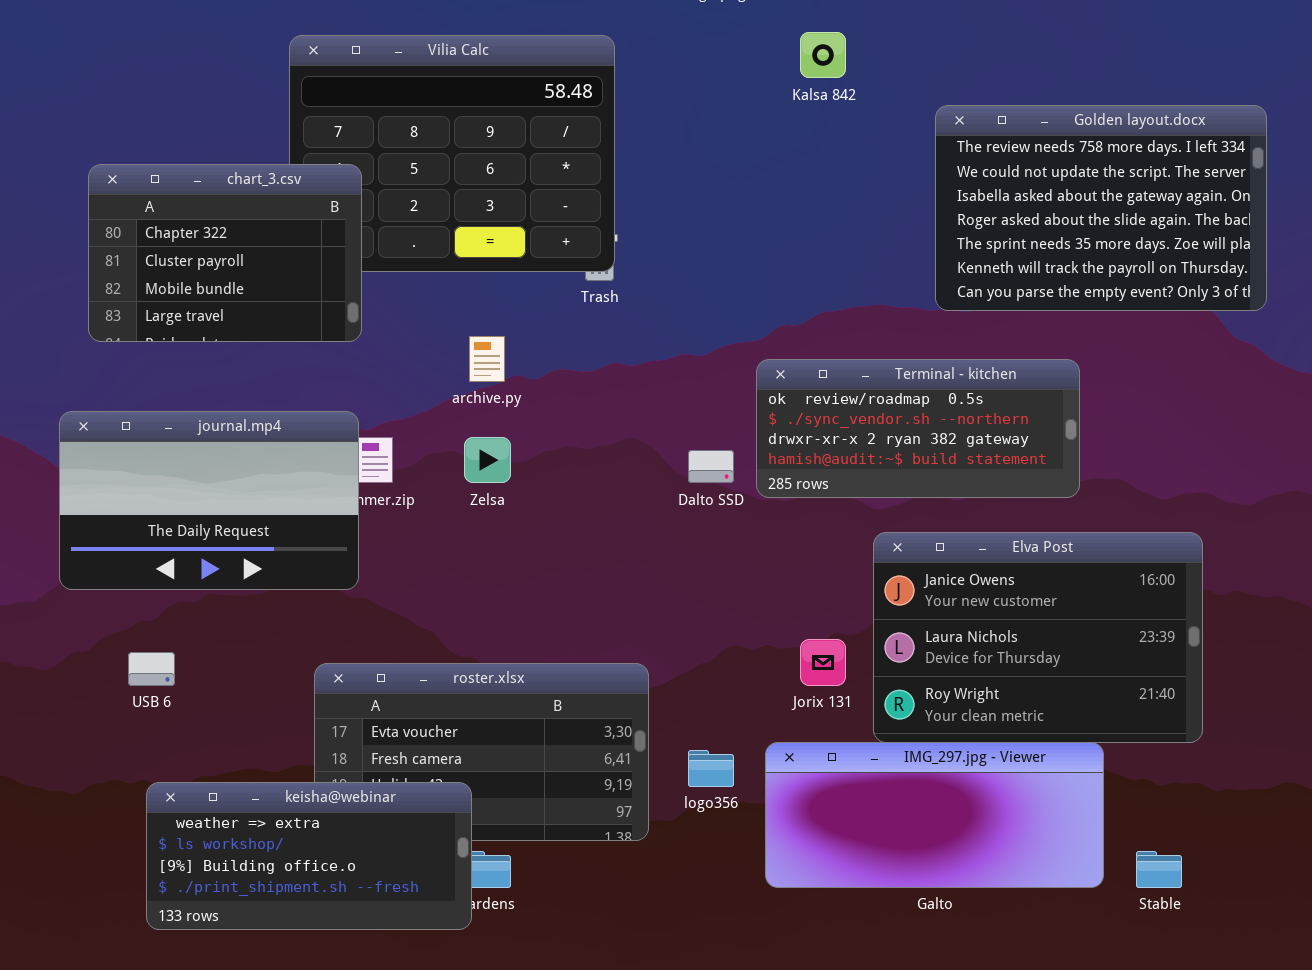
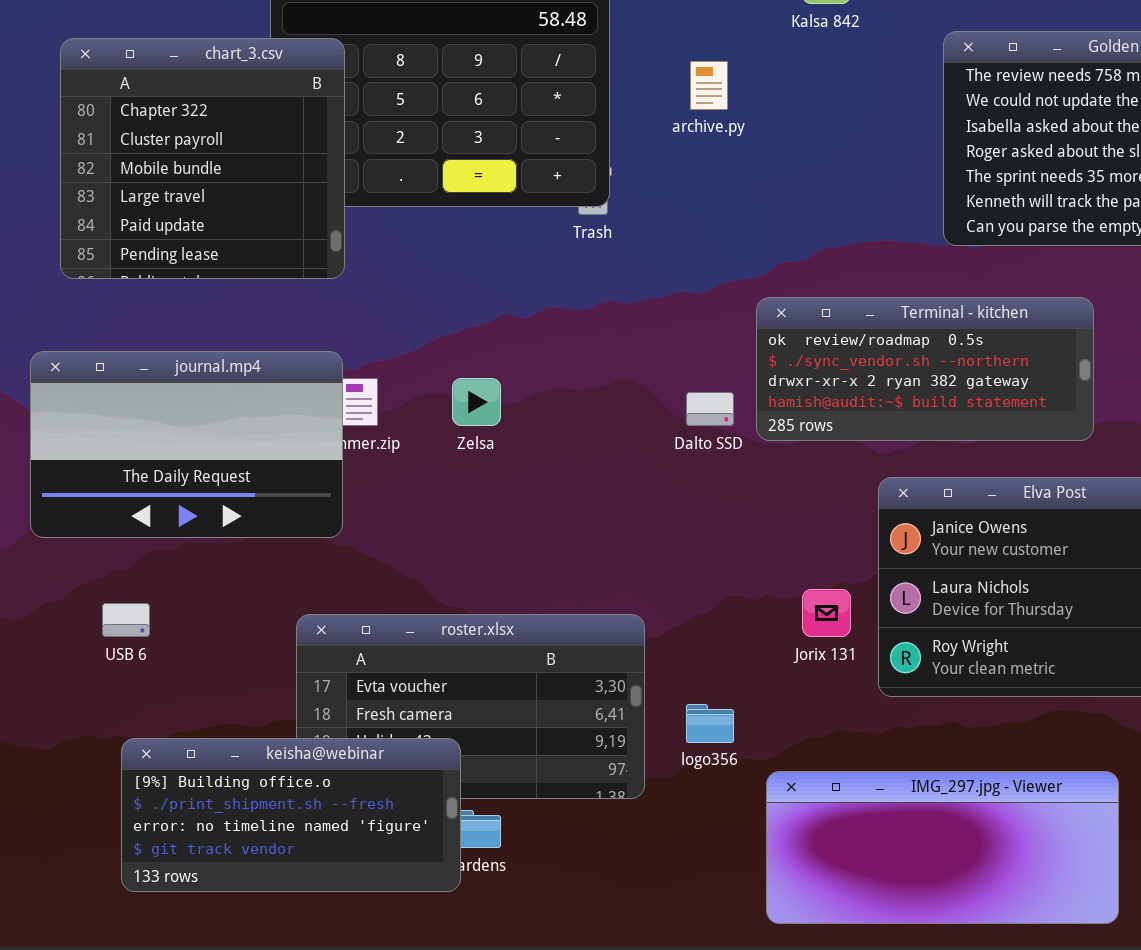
chart_3.csv: [88,164,362,342] -> [60,38,345,279], resized
archive.py: [469,336,505,382] -> [690,61,728,110], moved
IMG_297.jpg - Viewer: [765,742,1104,888] -> [766,771,1119,924], moved
keisha@webinar: [146,782,472,930] -> [121,738,461,892], scrolled down 2 rows

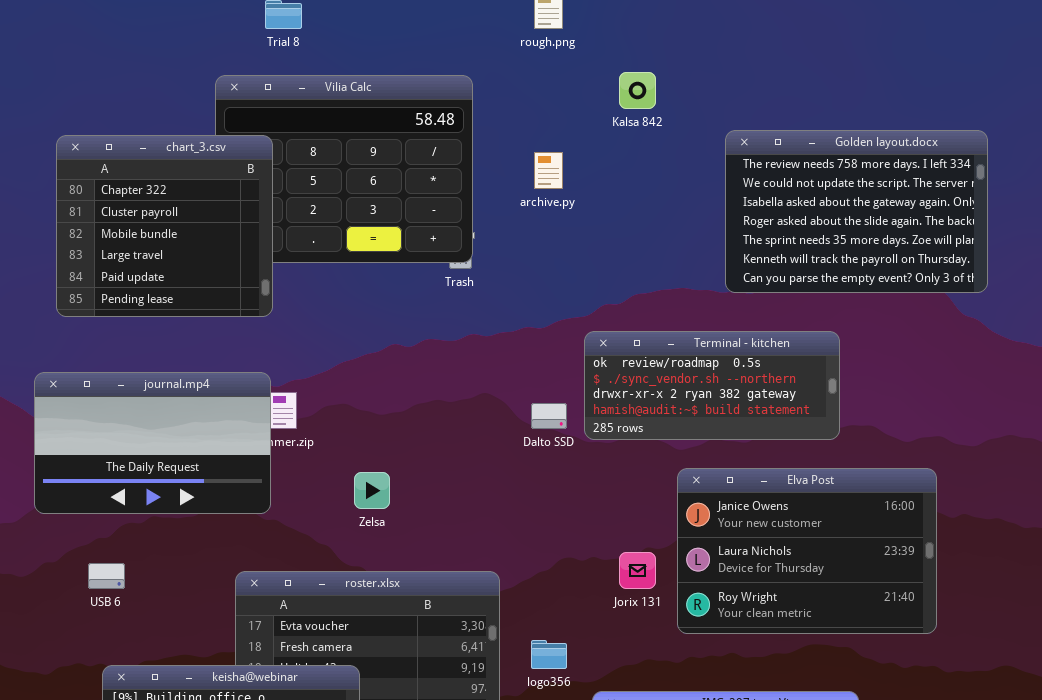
Zelsa: [452,378,501,426] -> [354,472,390,509], moved

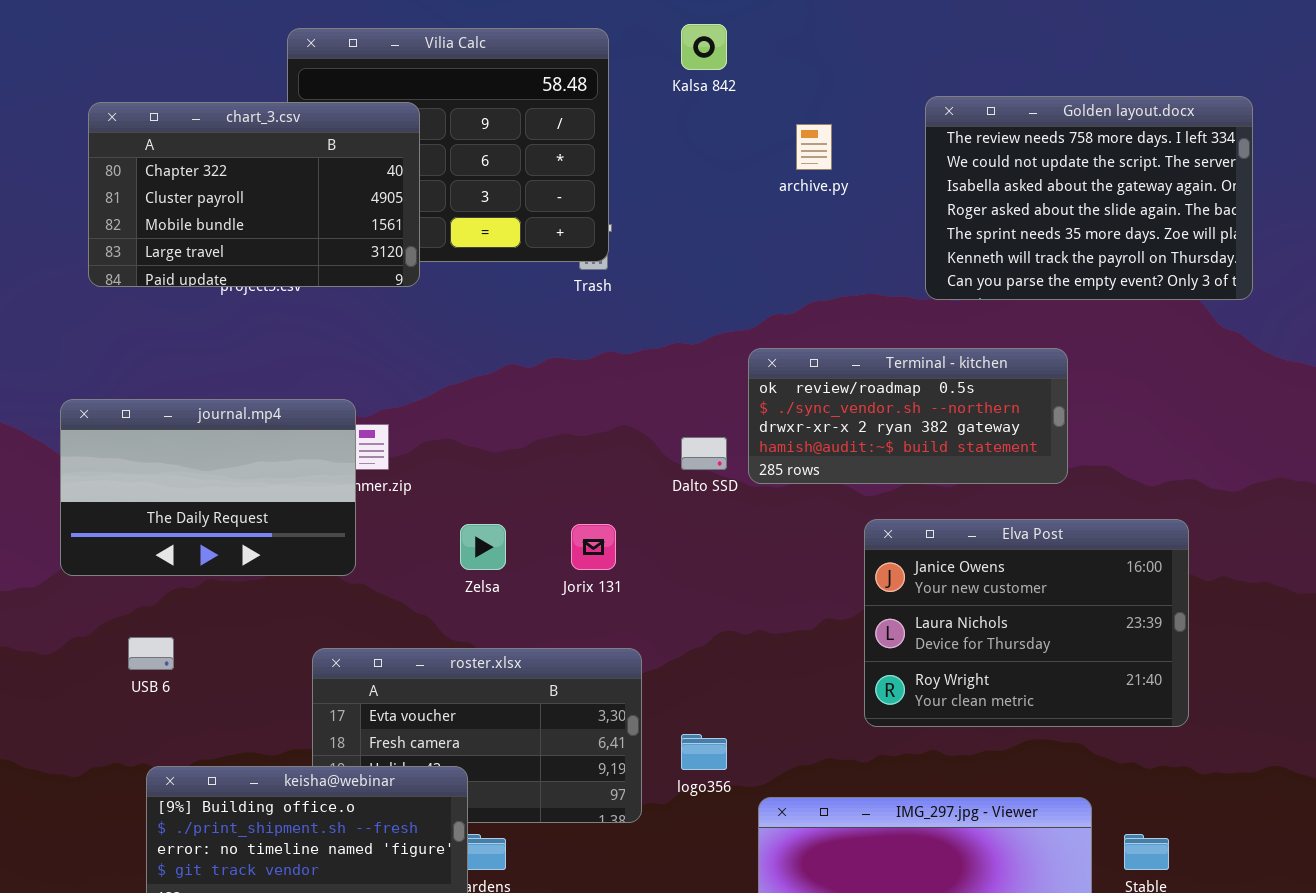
Kalsa 842: [619,72,656,109] -> [681,24,727,70], moved
chart_3.csv: [56,135,273,317] -> [88,102,420,287], resized
archive.py: [534,152,563,189] -> [796,124,832,170], moved
Jorix 131: [619,552,656,589] -> [571,524,616,570], moved

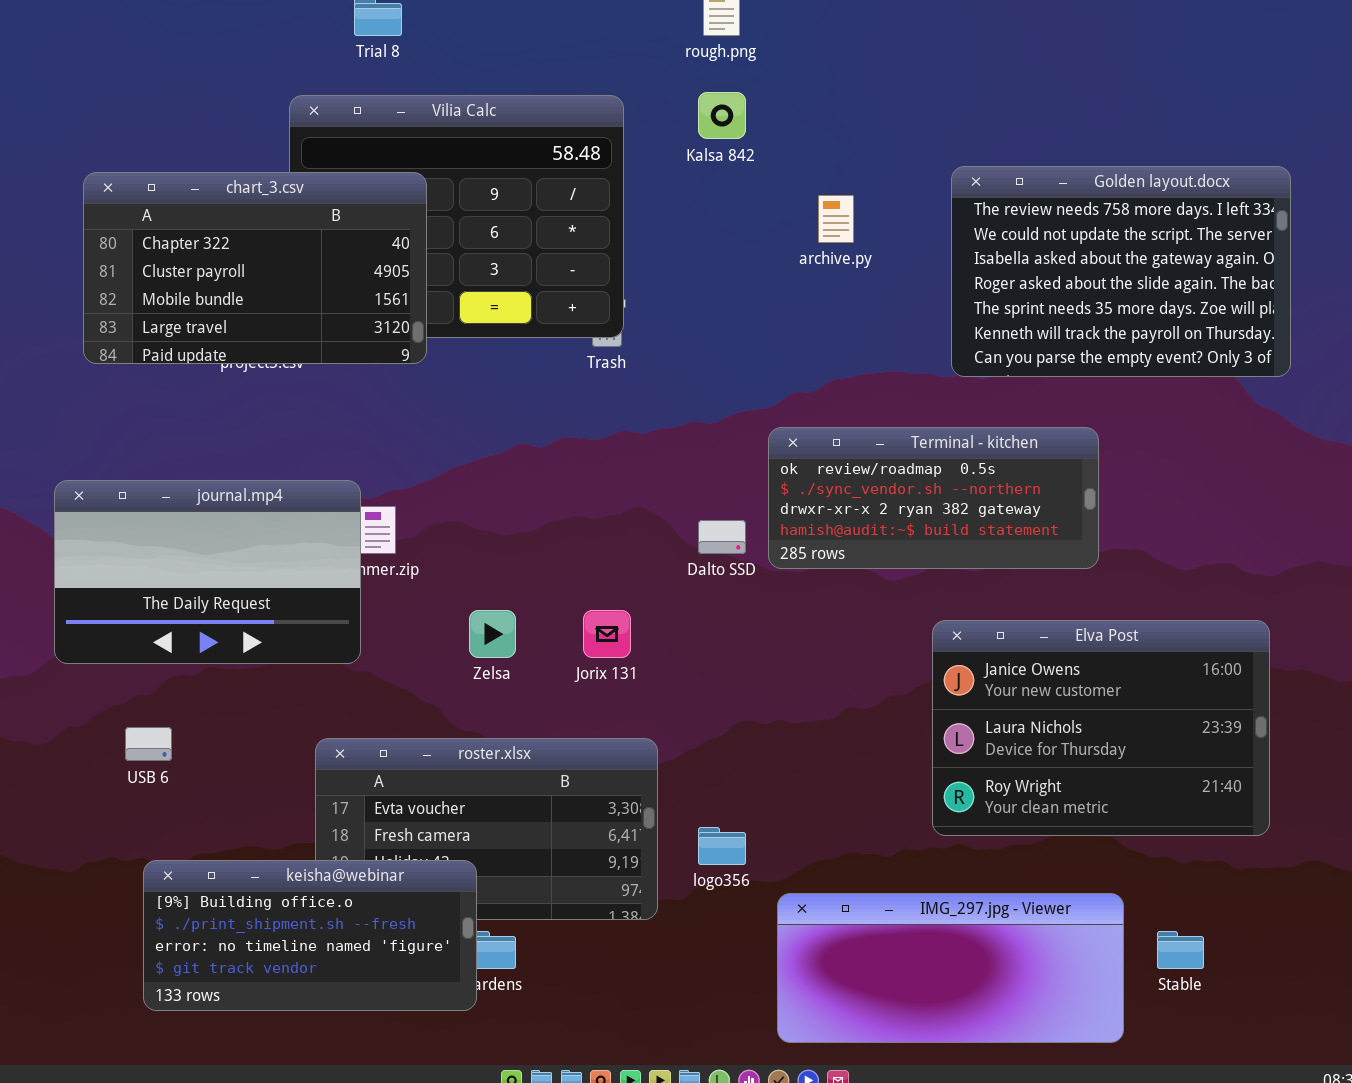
Elva Post: [864,519,1189,727] -> [932,620,1270,836], moved

